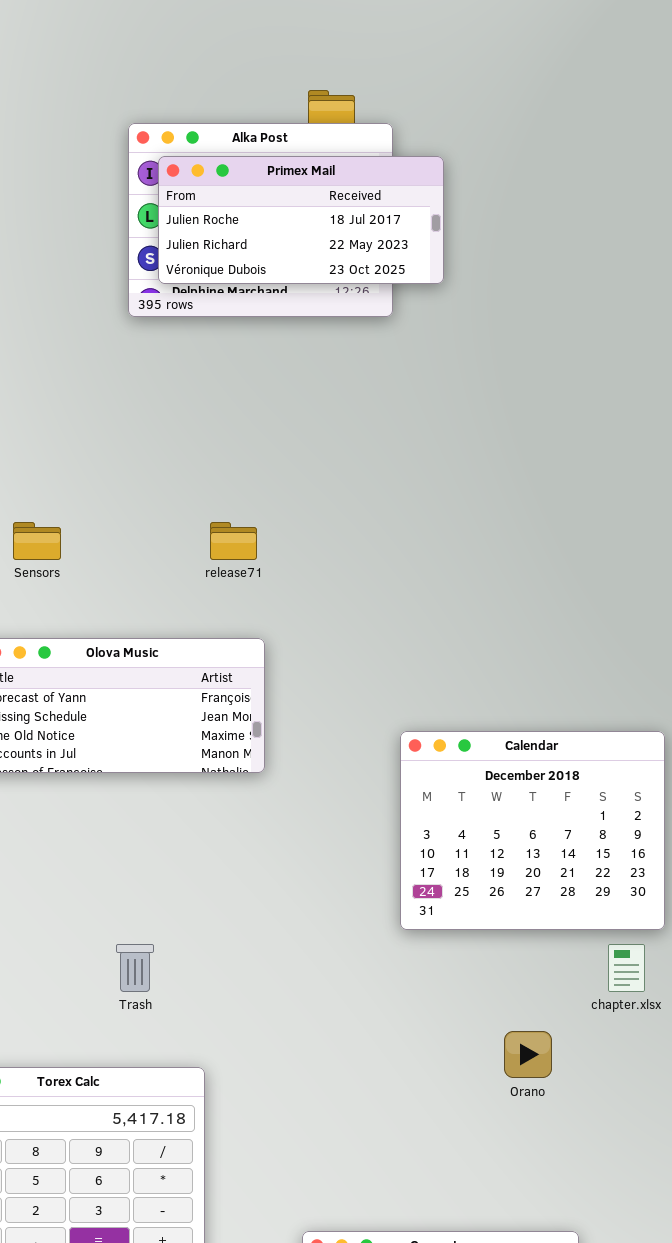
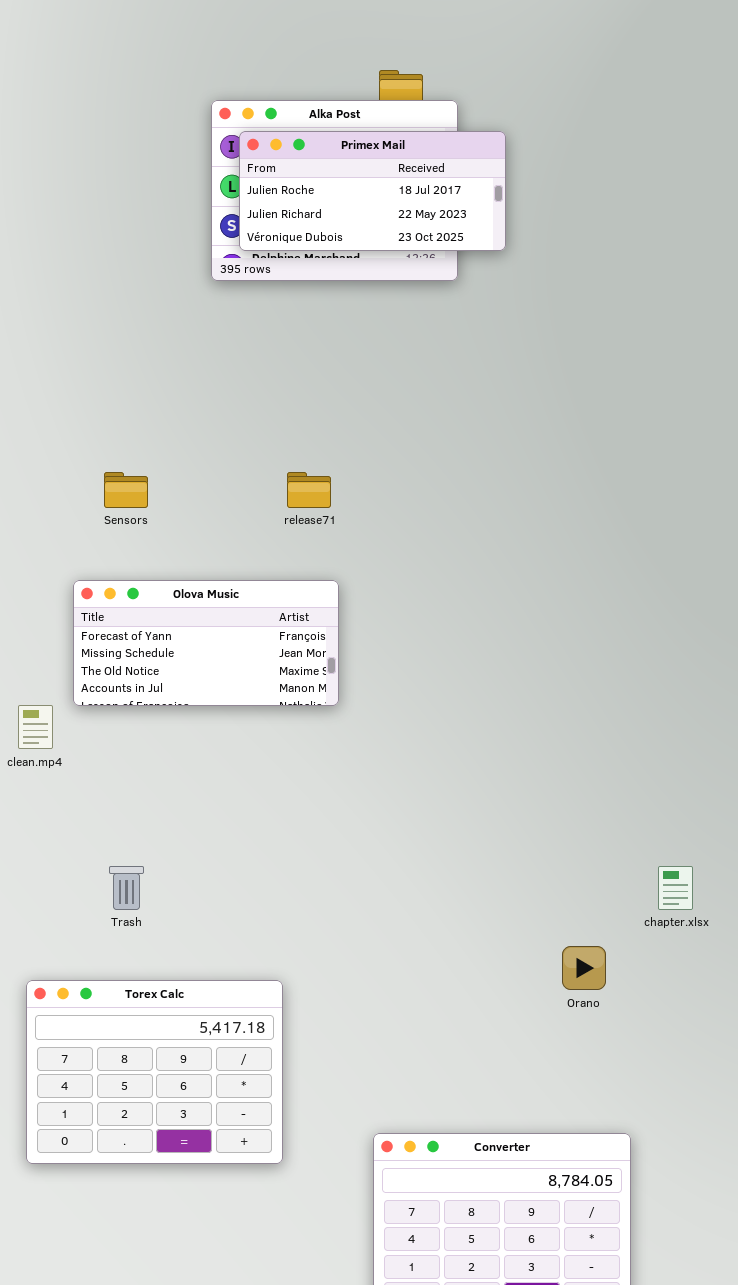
Calendar: [400,731,665,930] -> none, closed
Trash: [116,944,154,992] -> [109,866,144,910], moved

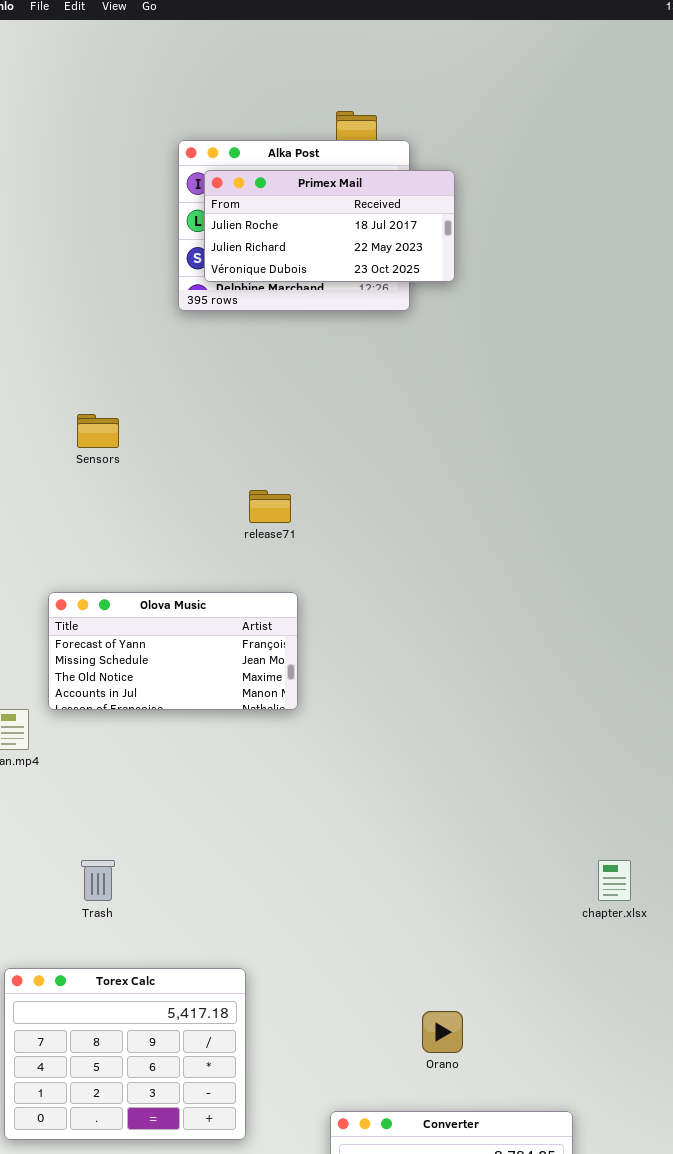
Sensors: [104,472,148,508] -> [77,414,119,448], moved
Orano: [562,946,606,990] -> [422,1011,463,1053], moved

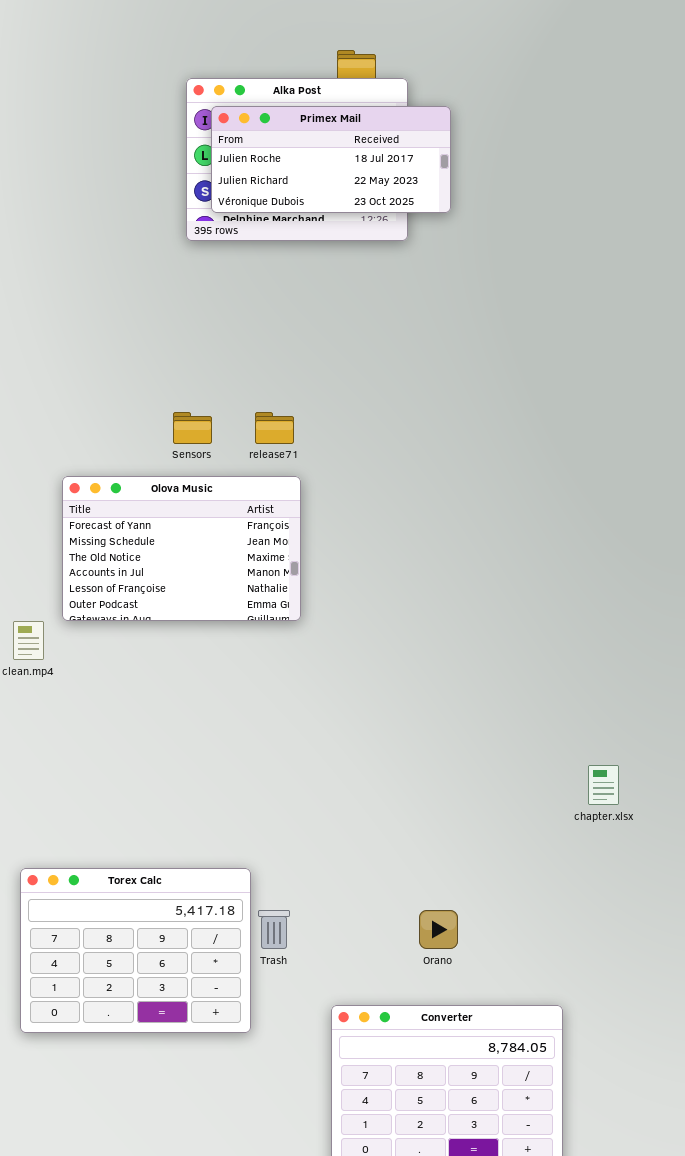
Sensors: [77,414,119,448] -> [173,412,212,444], moved
Olova Music: [48,592,298,710] -> [62,476,301,621], resized
Trash: [81,860,115,901] -> [258,910,290,949], moved

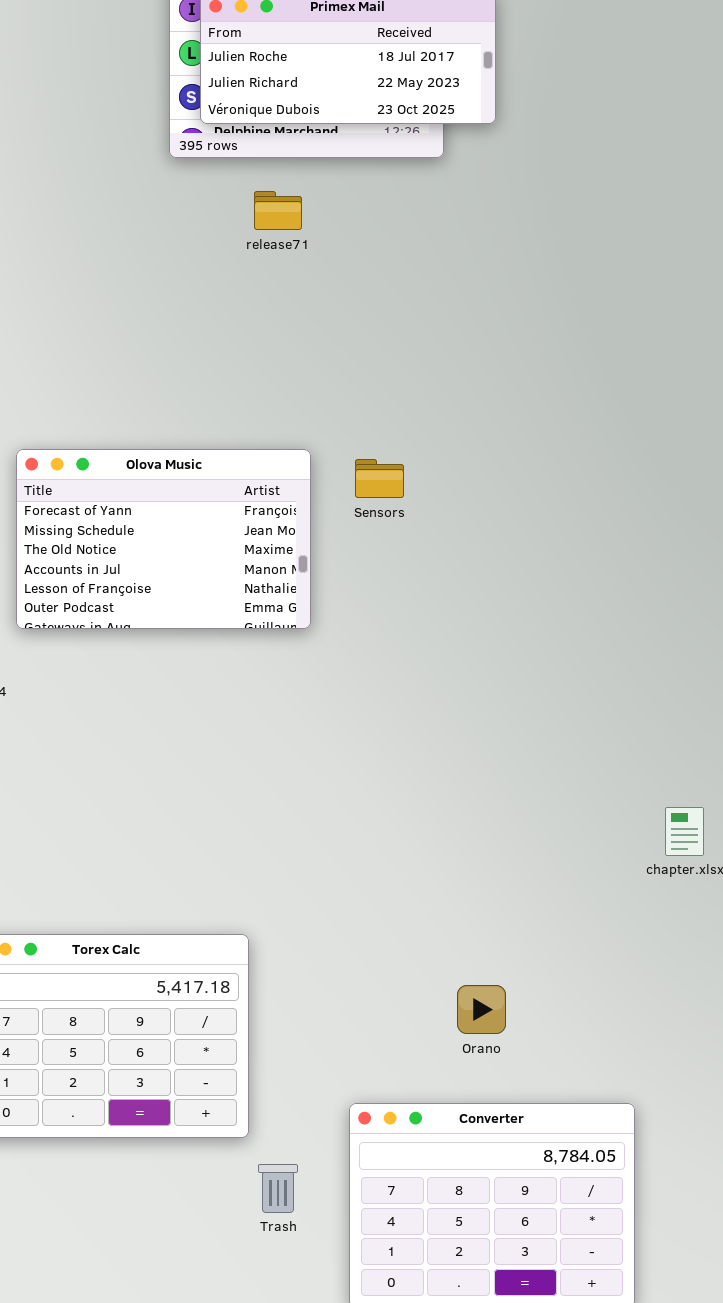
Sensors: [173,412,212,444] -> [355,459,404,498], moved
release71: [255,412,294,444] -> [254,191,302,230], moved
Trash: [258,910,290,949] -> [258,1164,298,1213], moved

